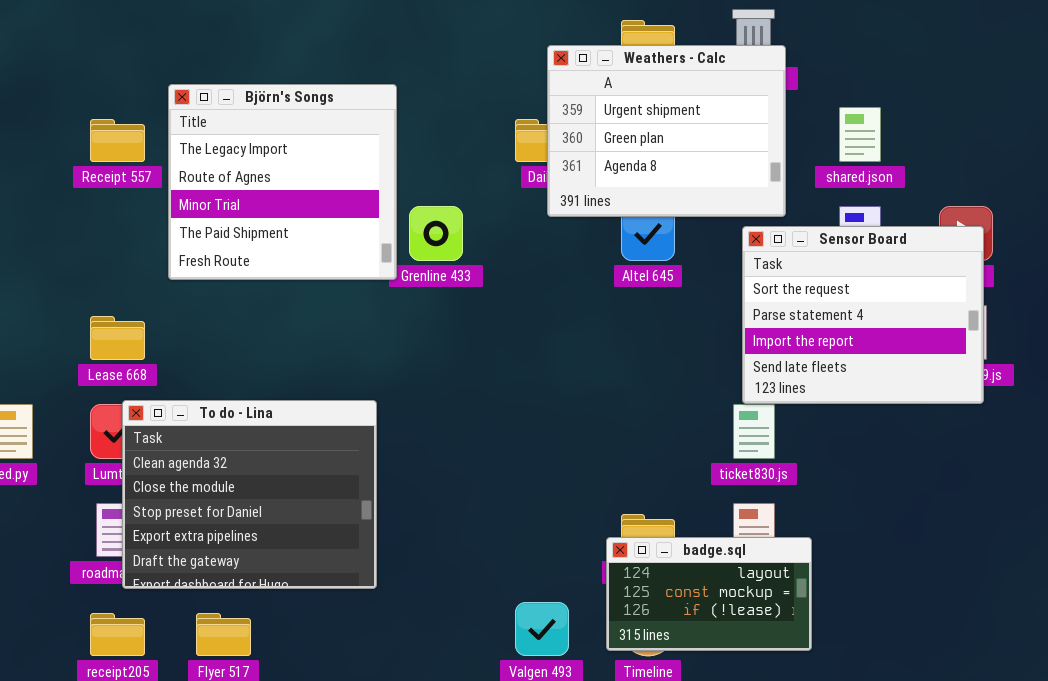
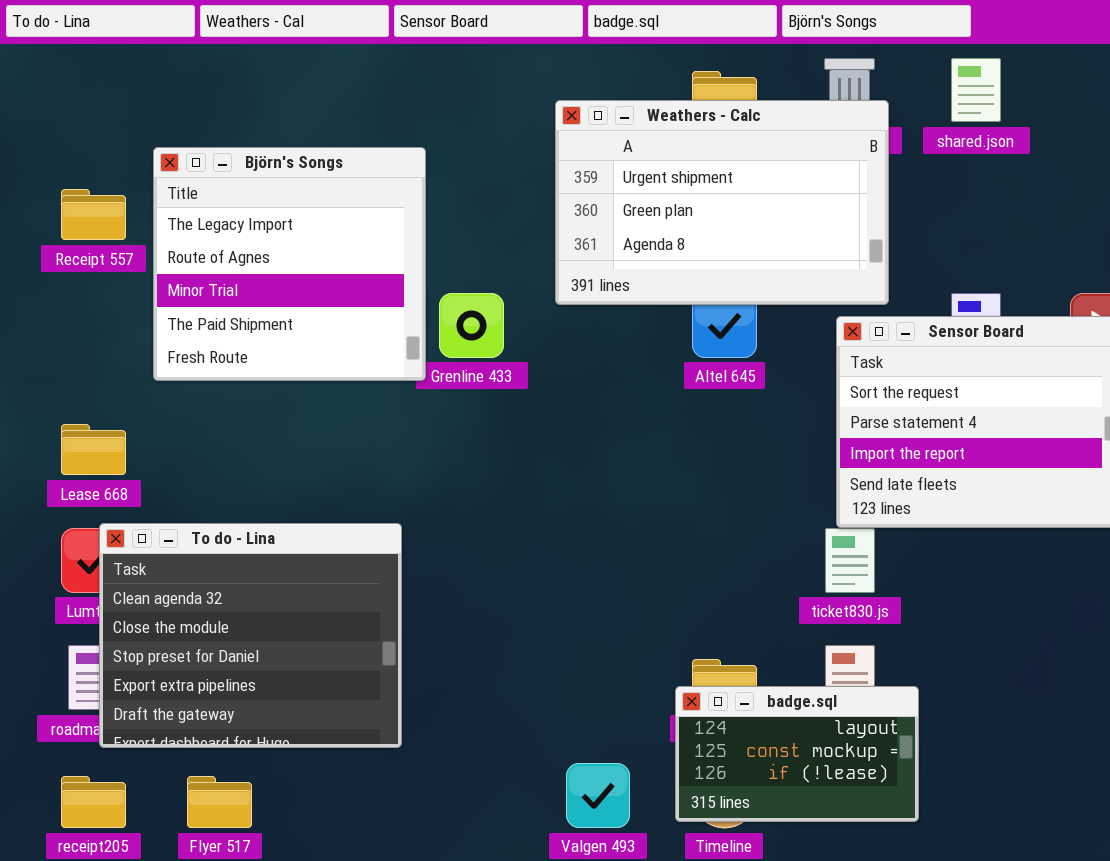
Weathers - Calc: [547,45,786,217] -> [555,100,889,305], resized
shared.json: [839,107,881,162] -> [951,58,1001,122], moved

